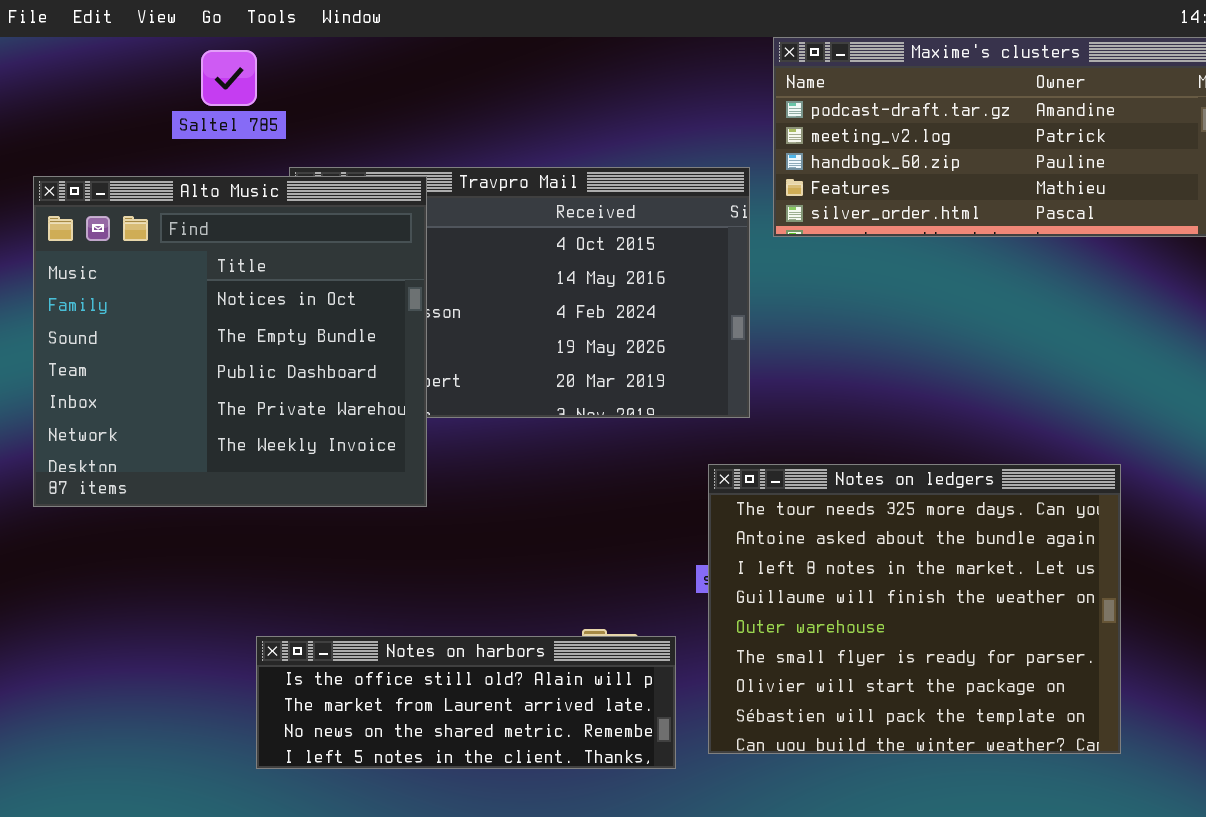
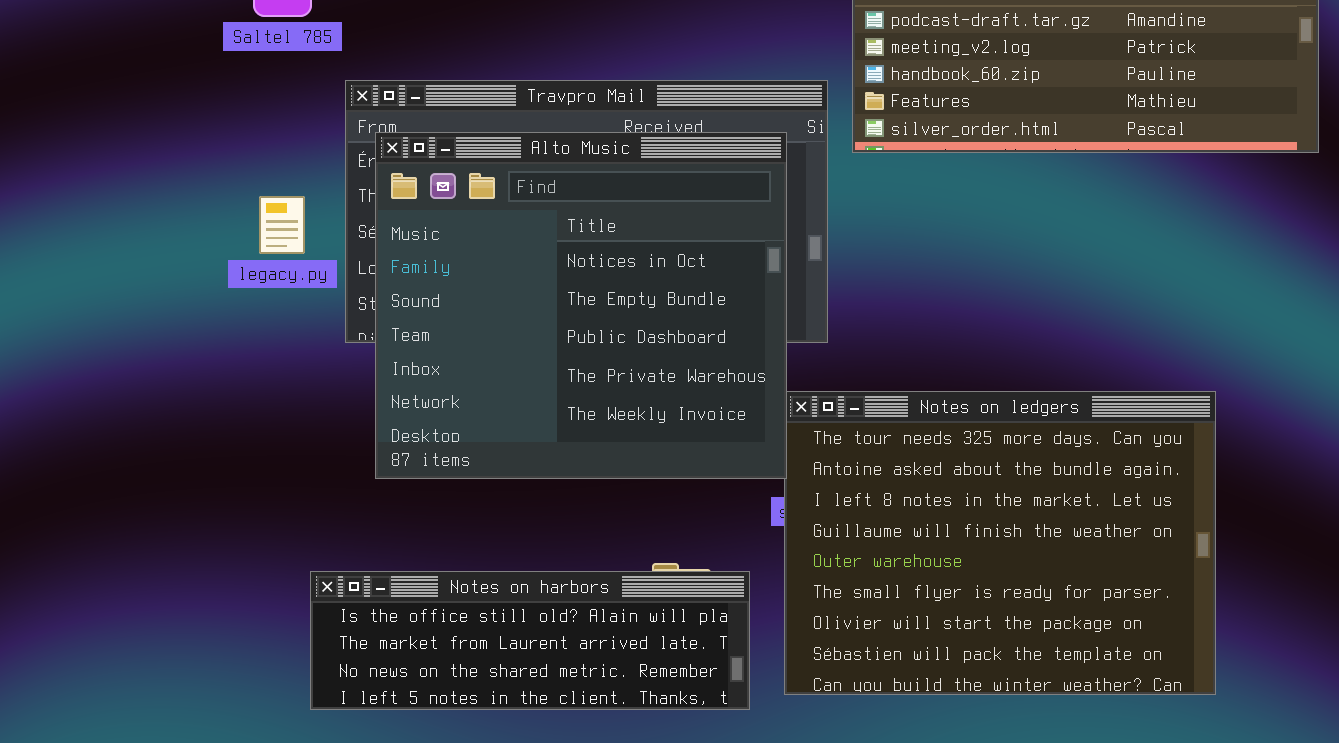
Alto Music: [33,176,427,507] -> [375,132,787,479], moved

